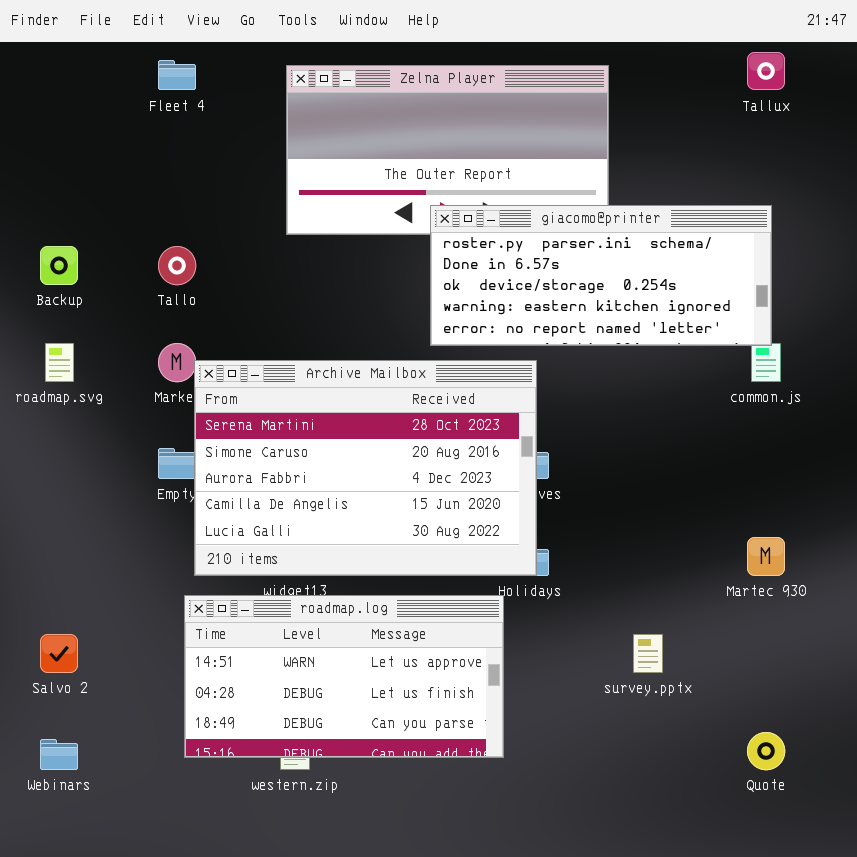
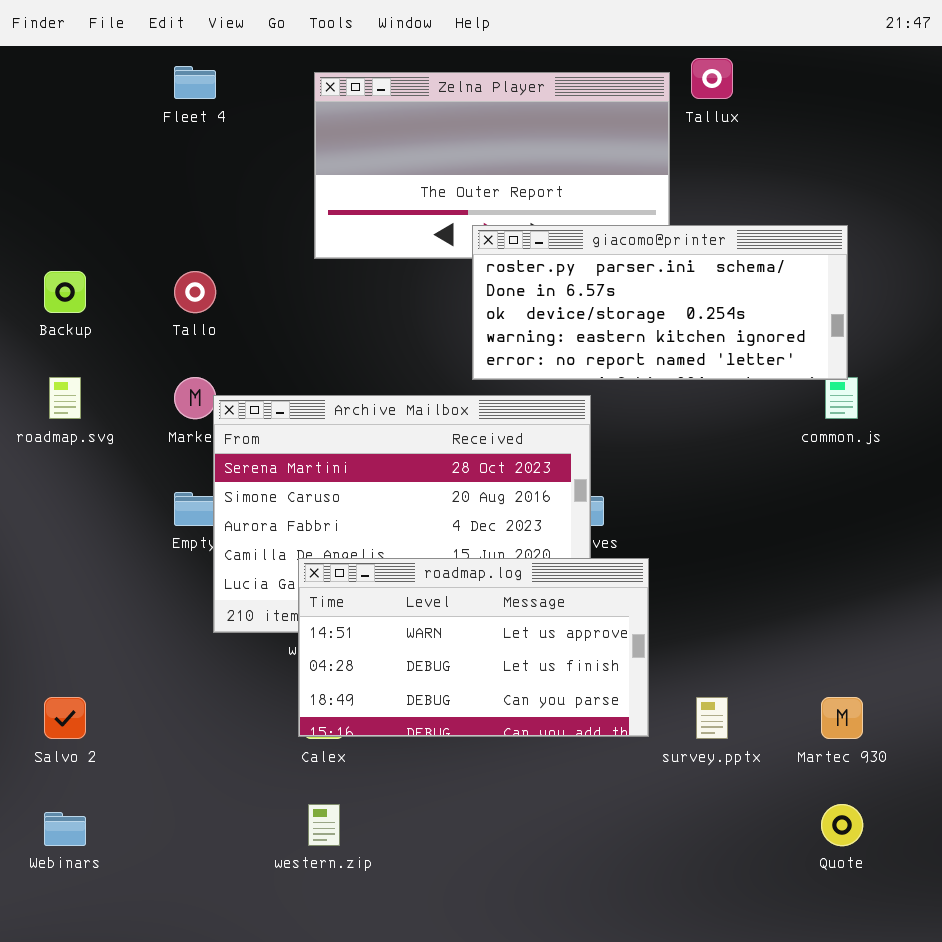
Tallux: [747,52,785,90] -> [691,58,733,99], moved
Martec 930: [747,537,785,576] -> [821,697,863,739], moved
roadmap.log: [184,595,504,758] -> [298,558,649,737], moved

